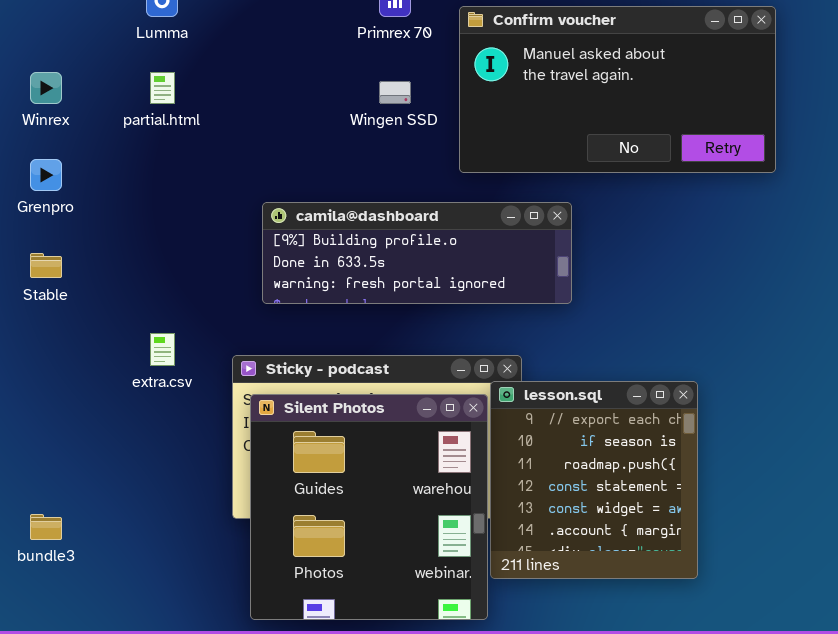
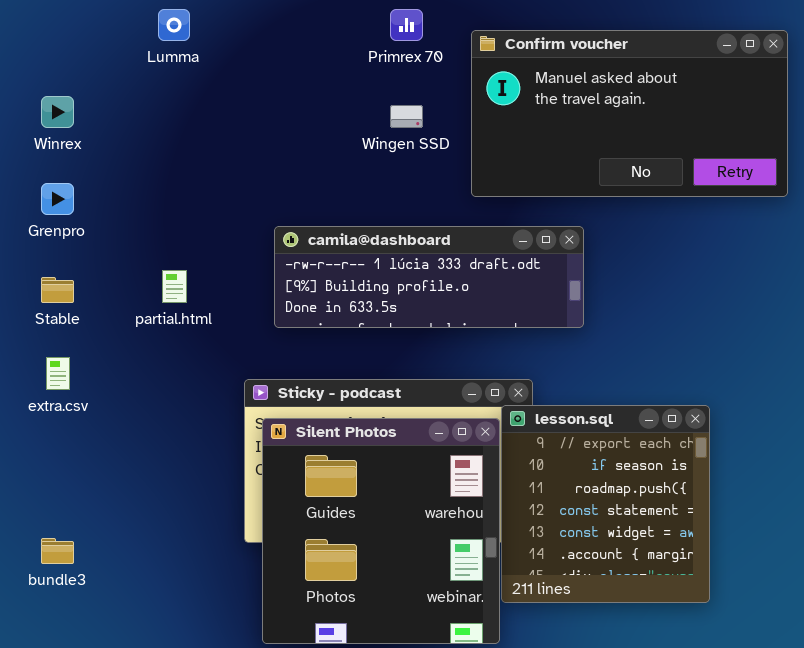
partial.html: [150,72,175,104] -> [162,270,187,303], moved
camila@dashboard: [262,202,572,304] -> [274,226,584,328], scrolled up 1 row
extra.csv: [150,333,175,366] -> [46,357,70,390], moved

